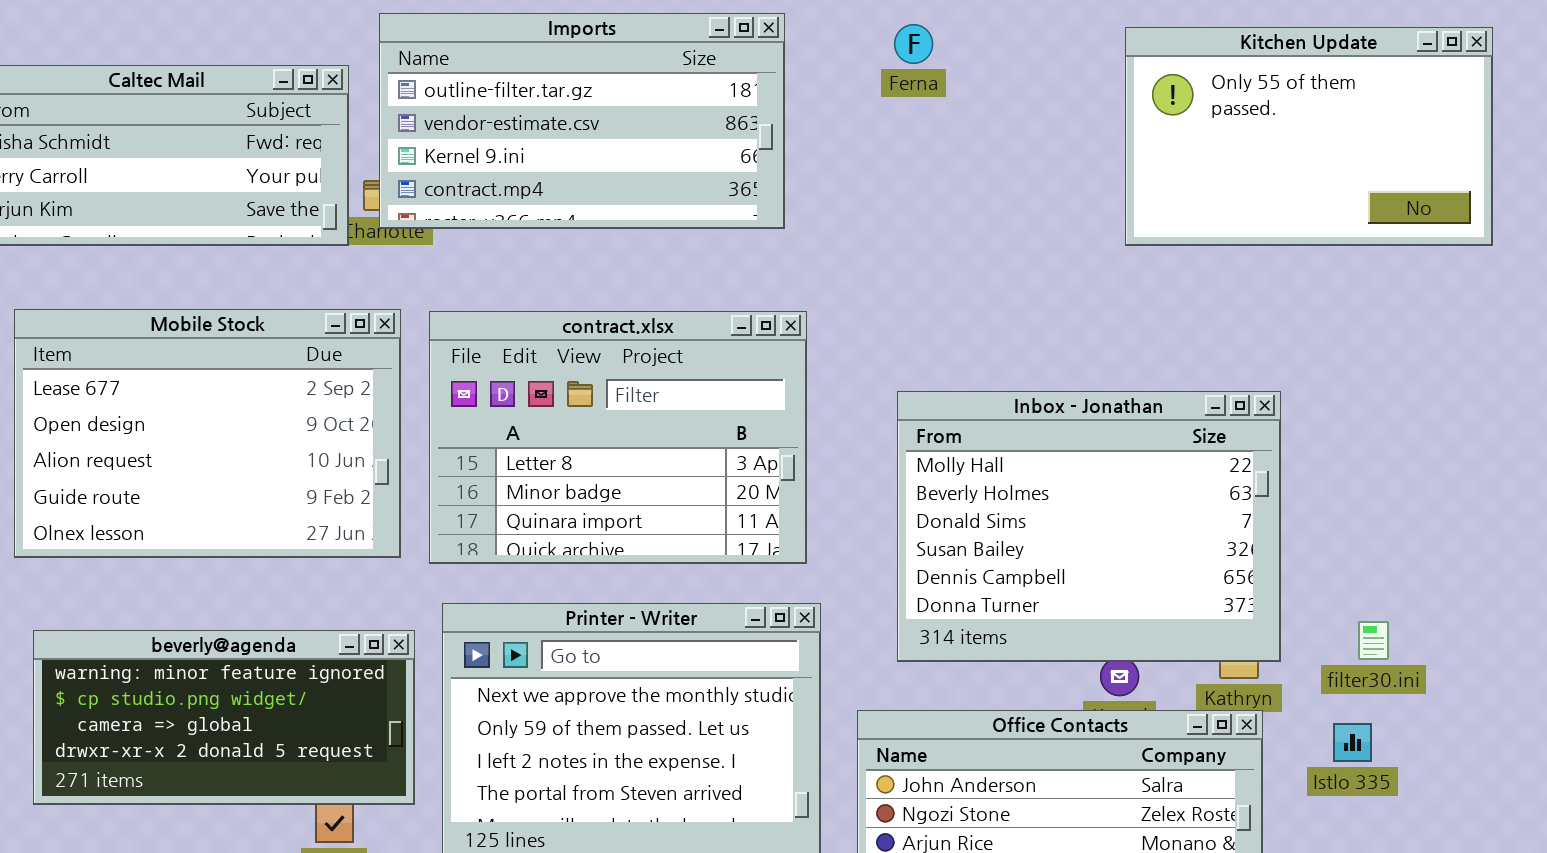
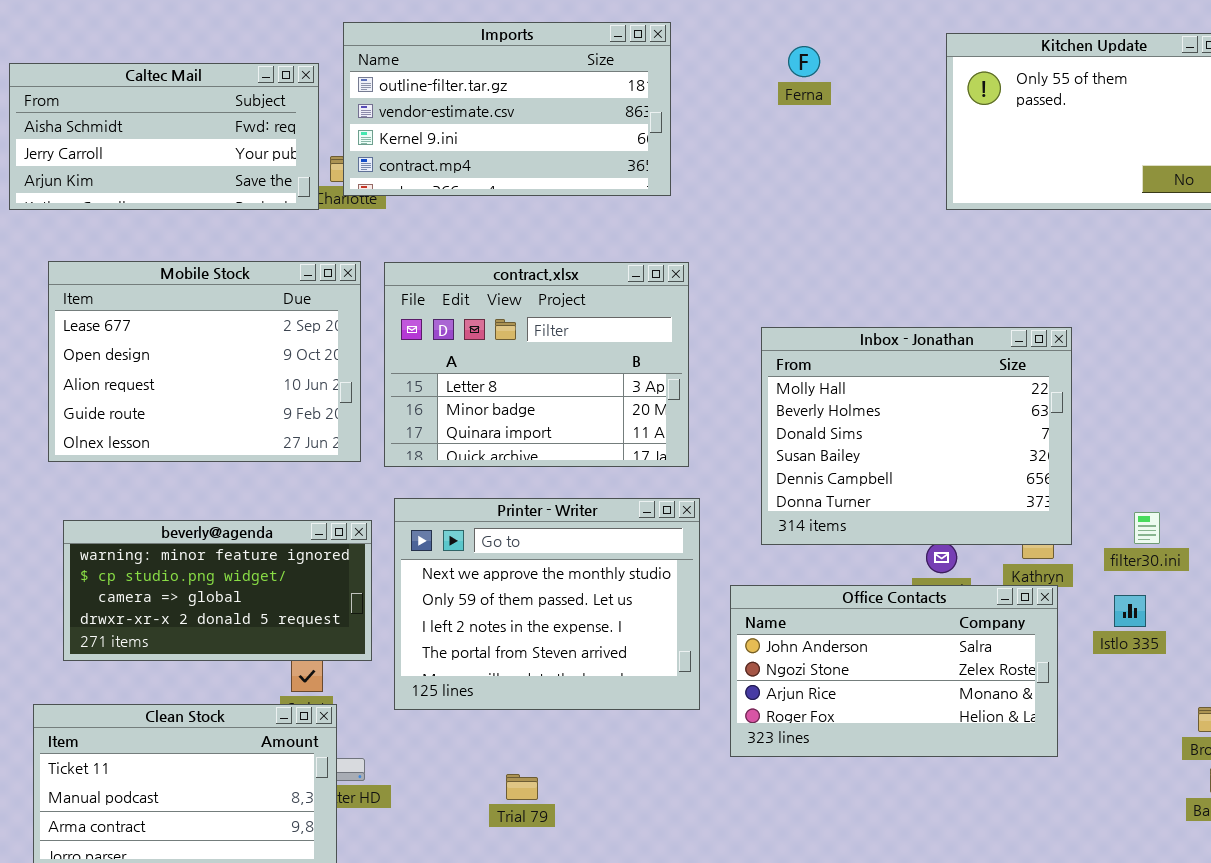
Ferna: [894,24,933,64] -> [788,46,820,77], moved

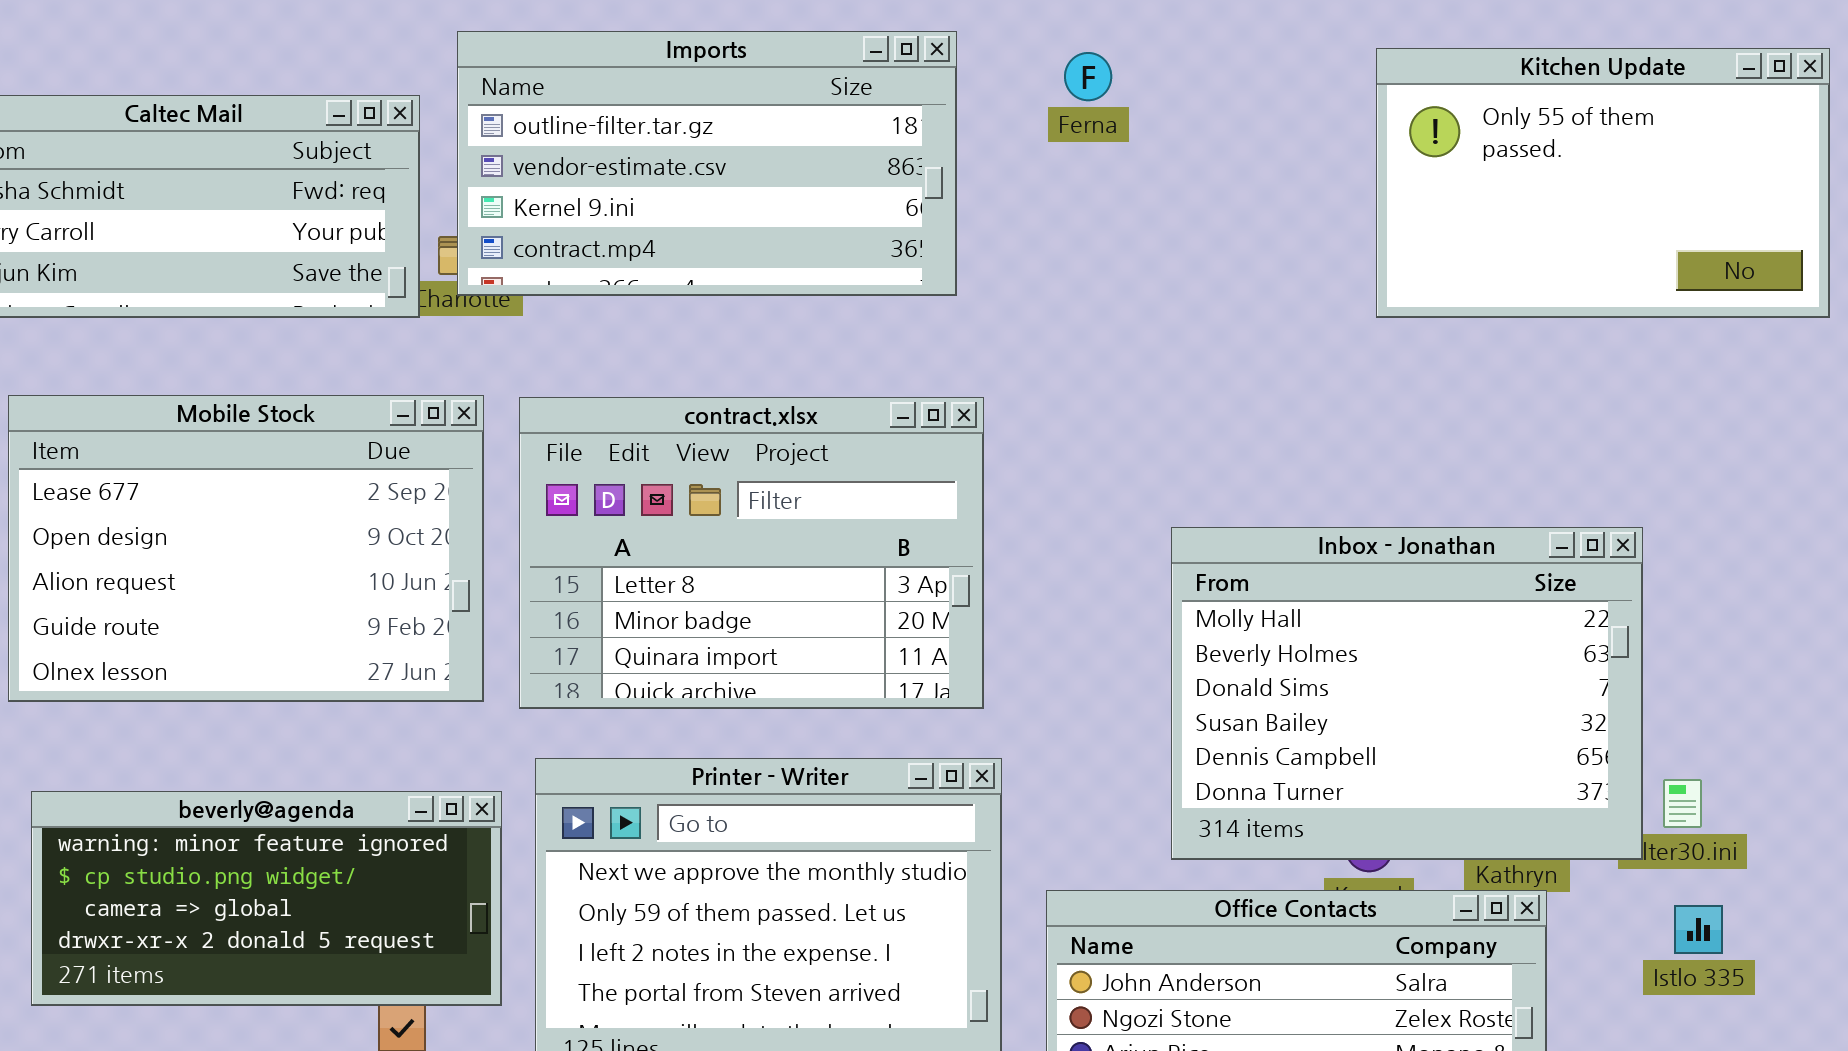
Ferna: [788,46,820,77] -> [1064,52,1112,101], moved
Inbox - Jonathan: [761,327,1072,545] -> [1171,527,1643,860], moved
Istlo 335: [1114,595,1146,627] -> [1674,905,1723,954], moved

